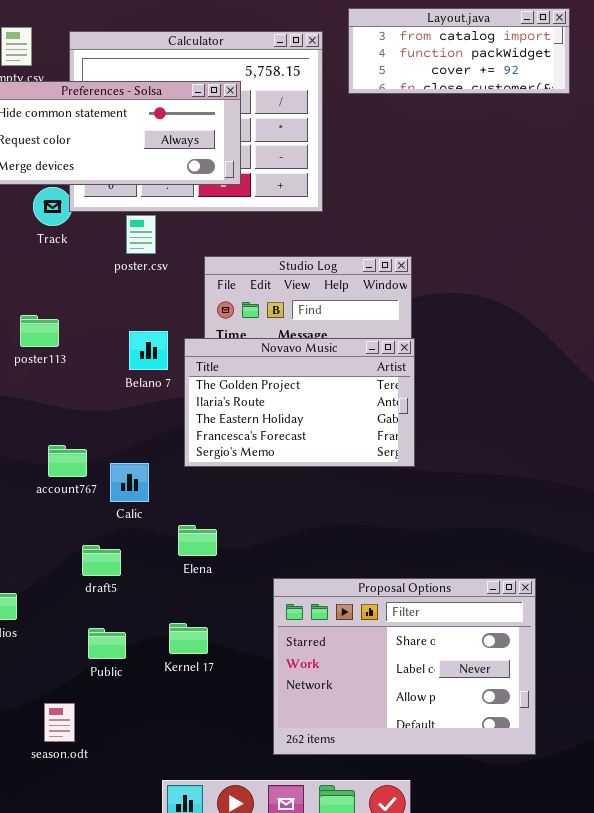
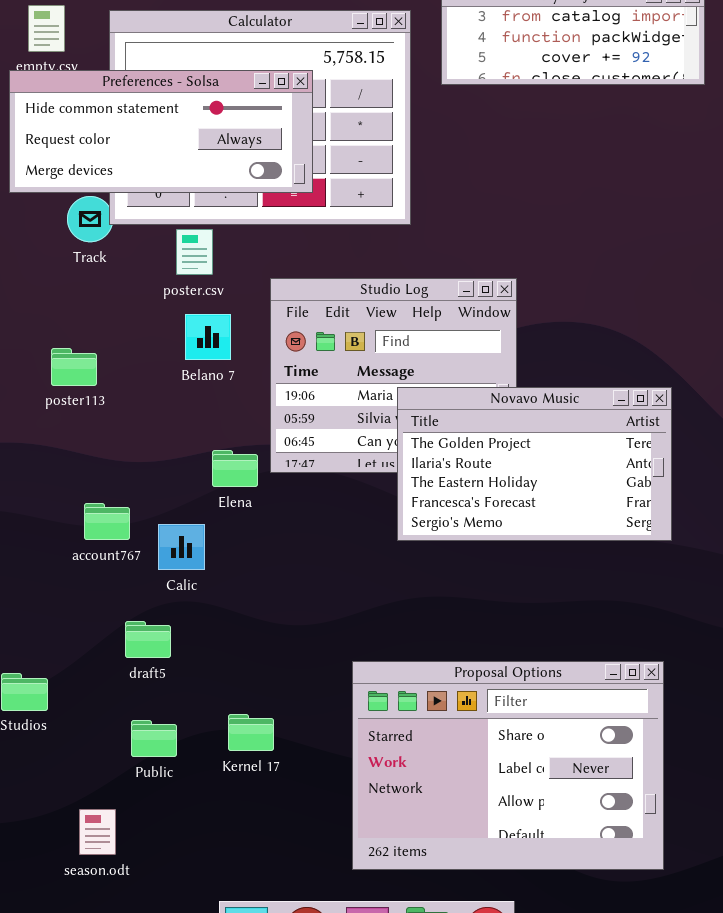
Belano 7: [129,331,168,370] -> [185,314,231,360], moved
Novavo Music: [184,338,415,467] -> [397,387,672,541], moved
Elena: [178,525,217,556] -> [212,450,258,487], moved

